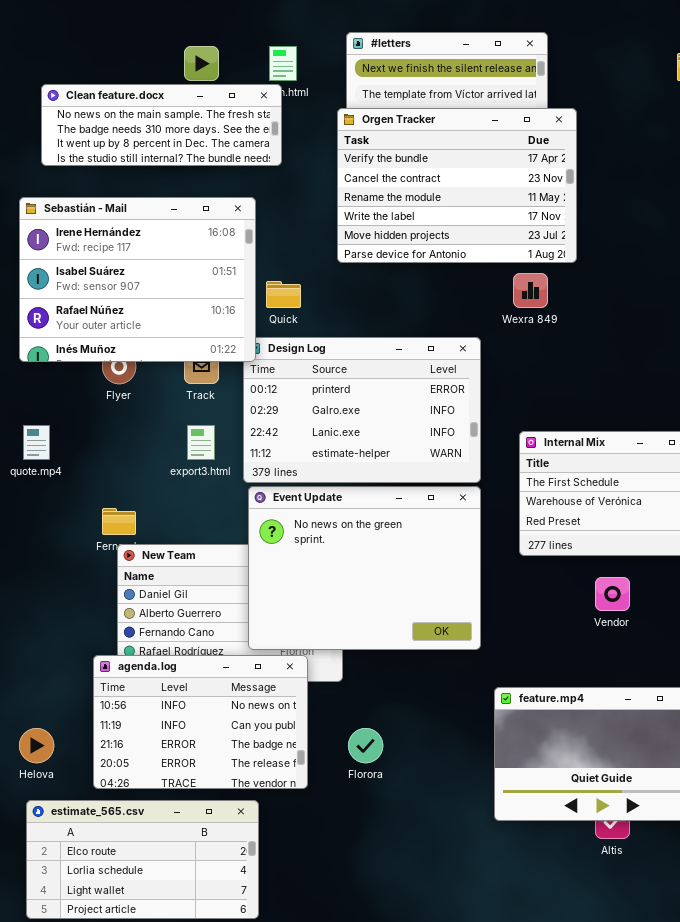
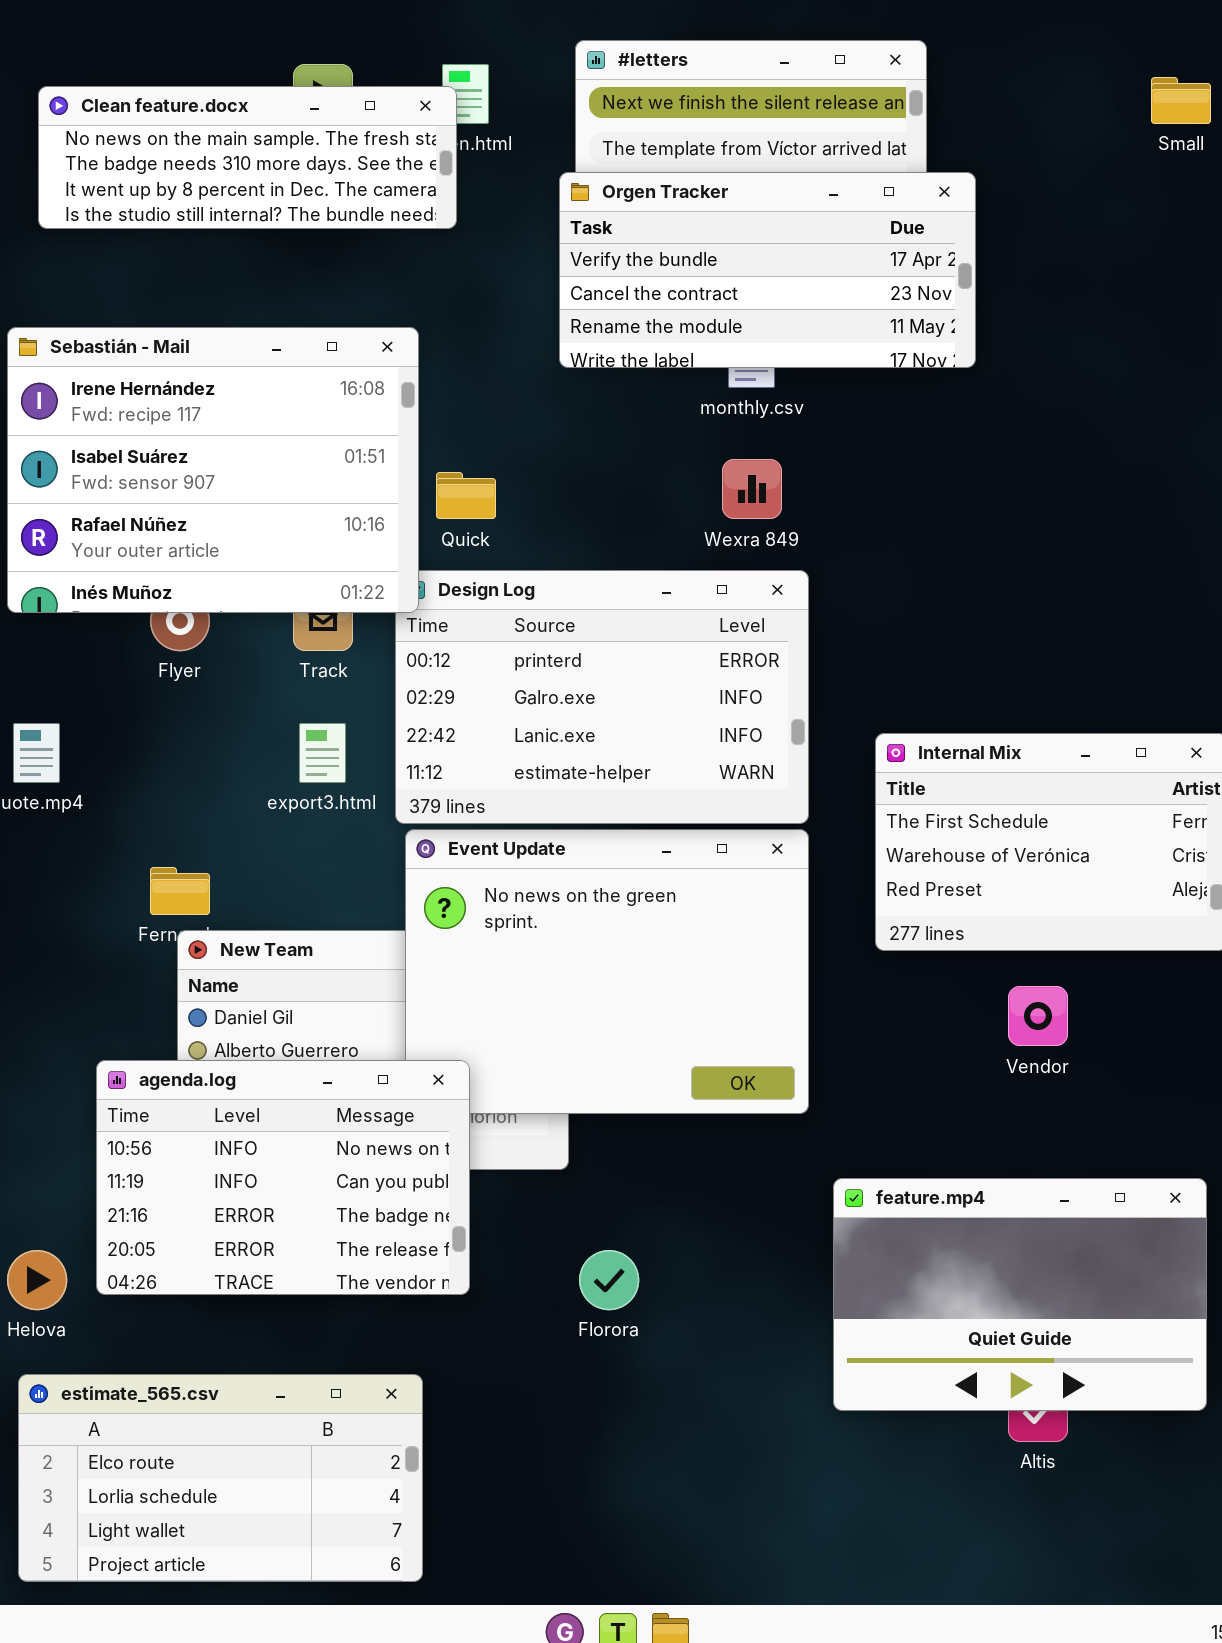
Clean feature.docx: [41,84,282,166] -> [38,86,457,229], moved
Orgen Tracker: [337,108,577,263] -> [559,172,976,368], resized
Wexra 849: [513,273,548,308] -> [722,459,782,519], moved
agenda.log: [93,655,308,789] -> [96,1060,470,1295], moved

